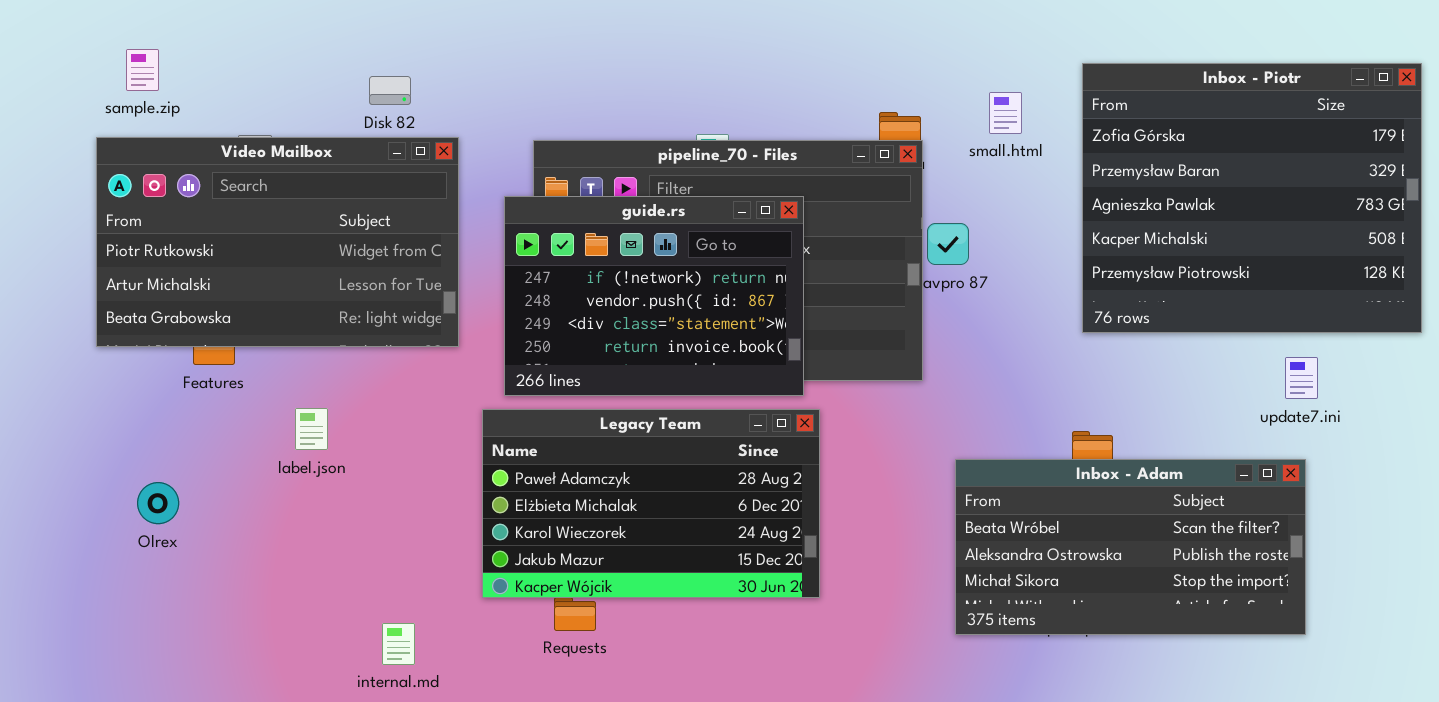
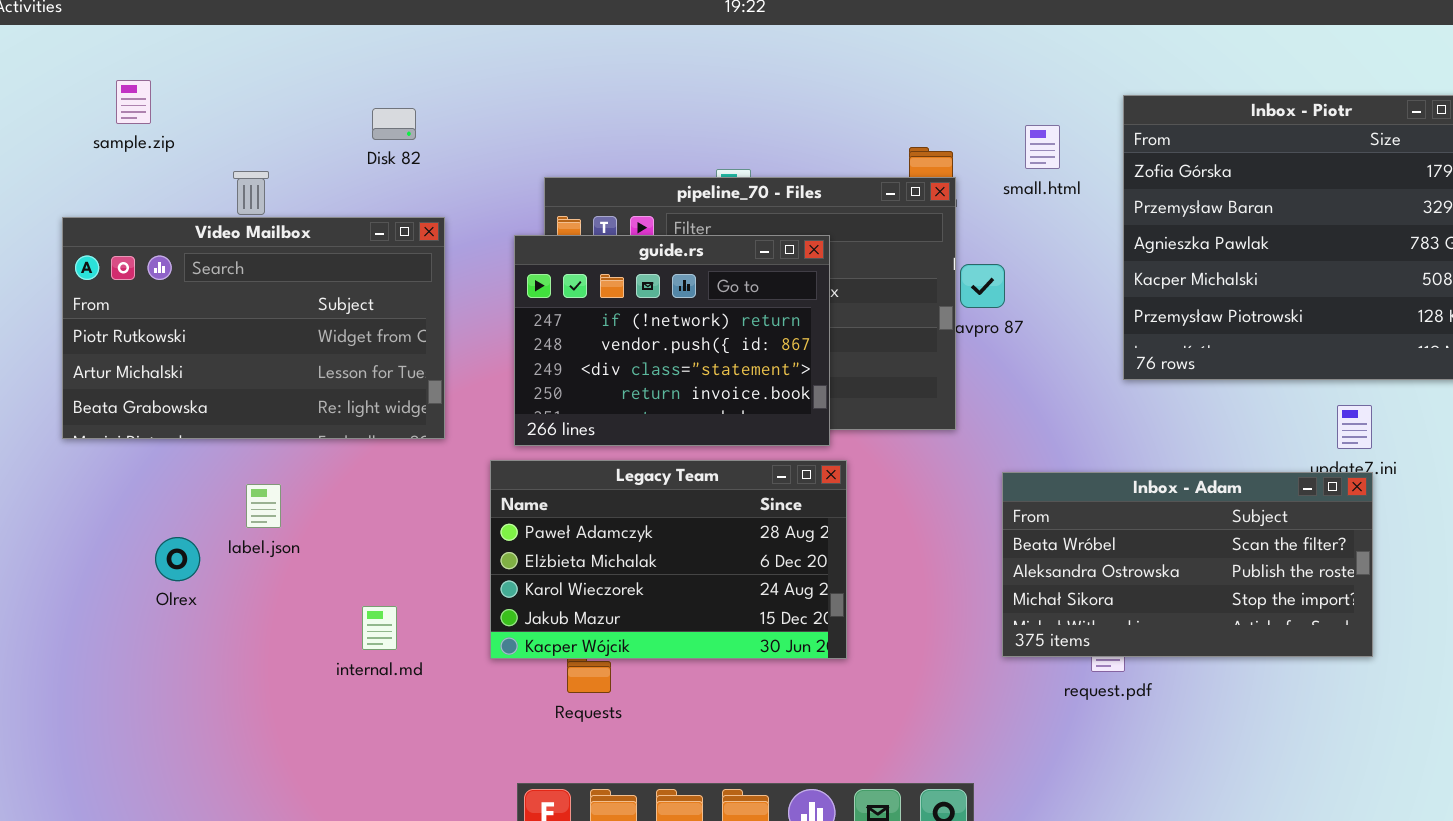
Video Mailbox: [96,137,459,347] -> [62,217,445,439], moved
label.json: [295,408,328,450] -> [246,484,281,528], moved
Inbox - Adam: [955,459,1306,635] -> [1002,472,1373,657], moved
Olrex: [137,482,179,524] -> [155,537,200,581], moved
internal.md: [382,623,415,665] -> [362,606,397,650], moved

